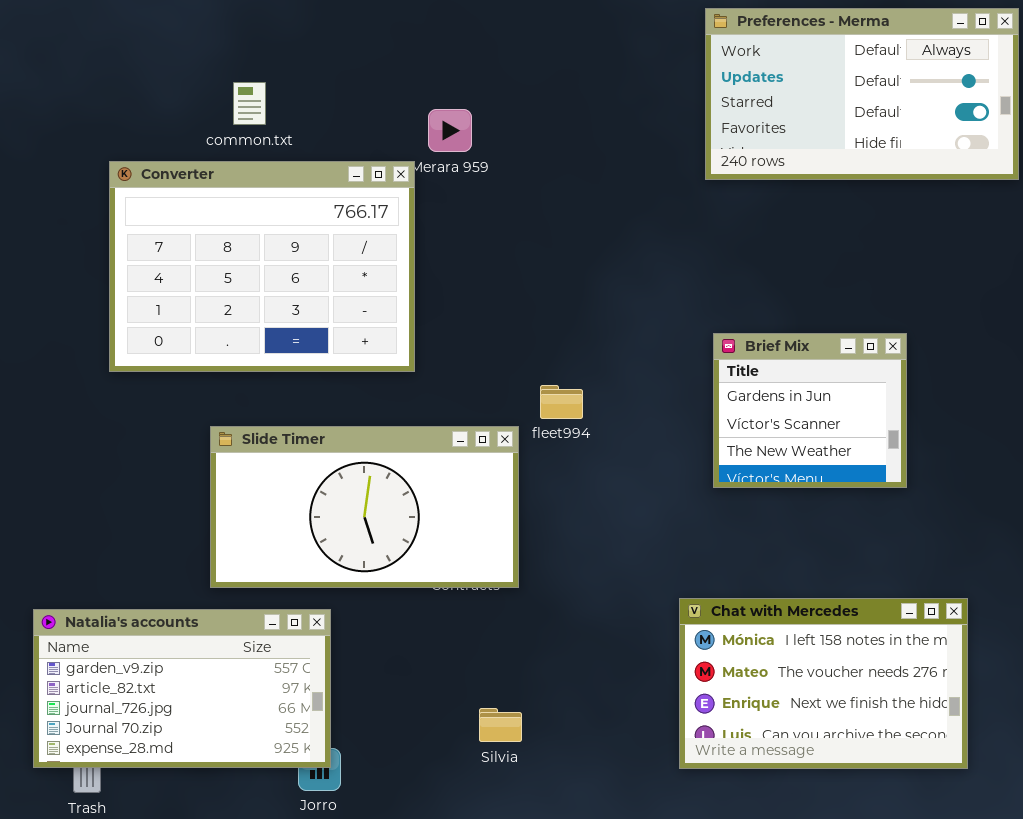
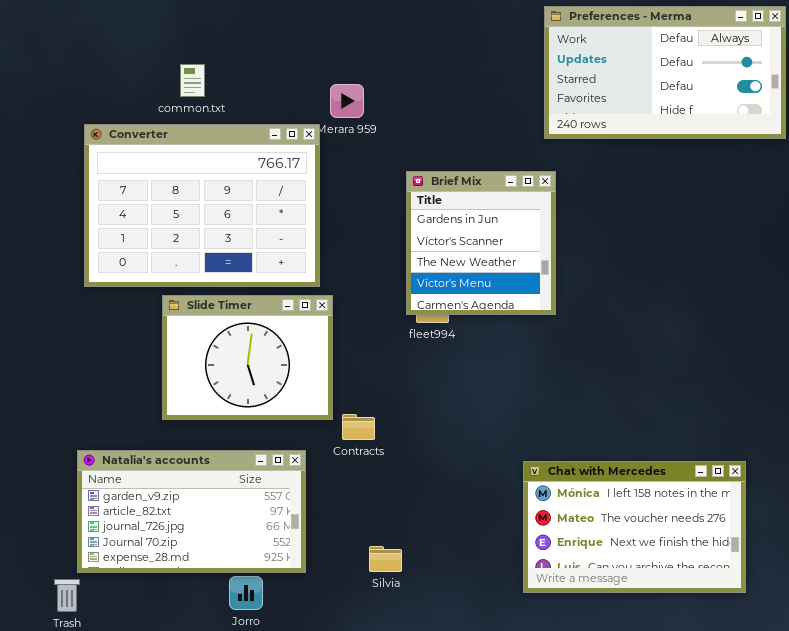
Brief Mix: [713,333,907,488] -> [406,171,556,315], moved, resized
Slide Timer: [210,426,519,588] -> [162,295,333,420], moved, resized
Natalia's accounts: [33,609,331,768] -> [77,450,306,573], moved

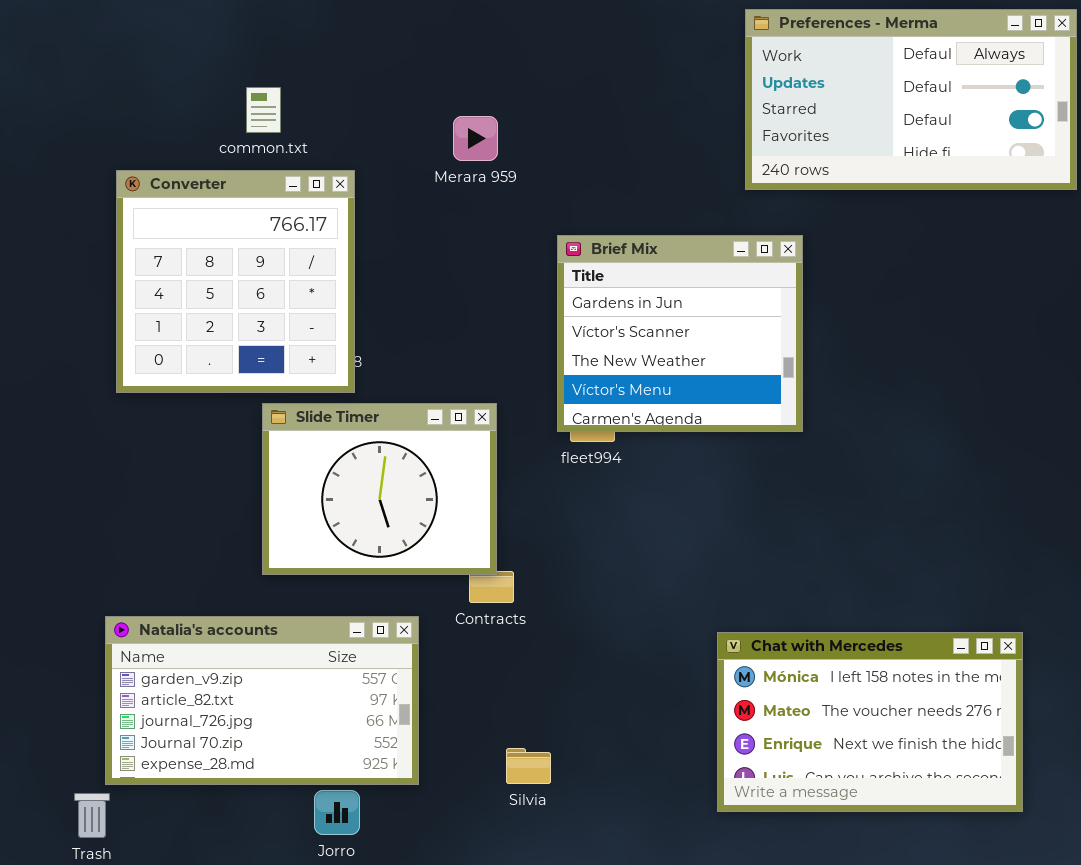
Converter: [84,124,320,287] -> [116,170,355,393], resized
Brief Mix: [406,171,556,315] -> [557,235,803,432], resized
Slide Timer: [162,295,333,420] -> [262,403,497,575], moved

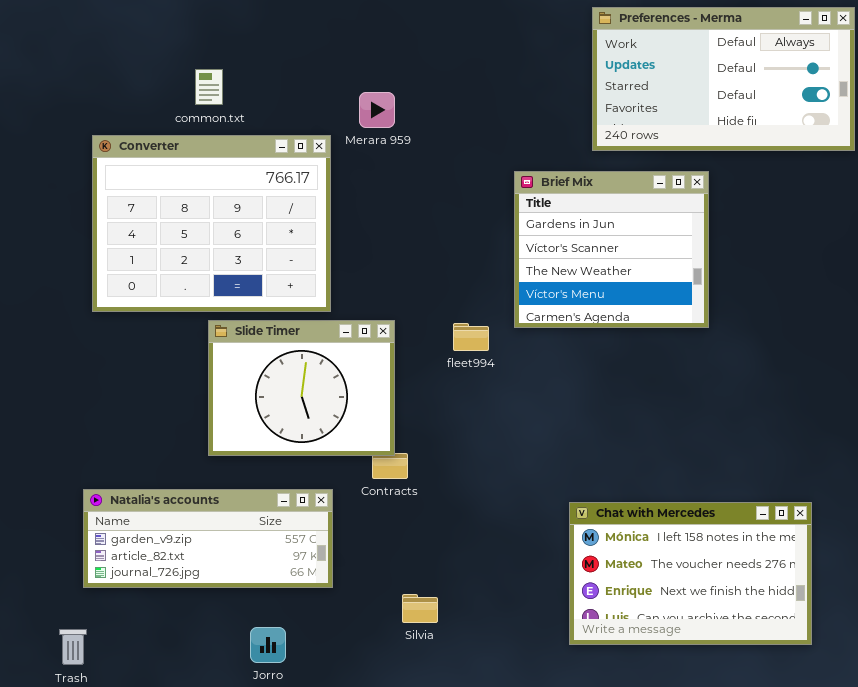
Converter: [116,170,355,393] -> [92,135,331,312], resized
Brief Mix: [557,235,803,432] -> [514,171,709,328], moved
Natalia's accounts: [105,616,419,785] -> [83,489,333,588], resized

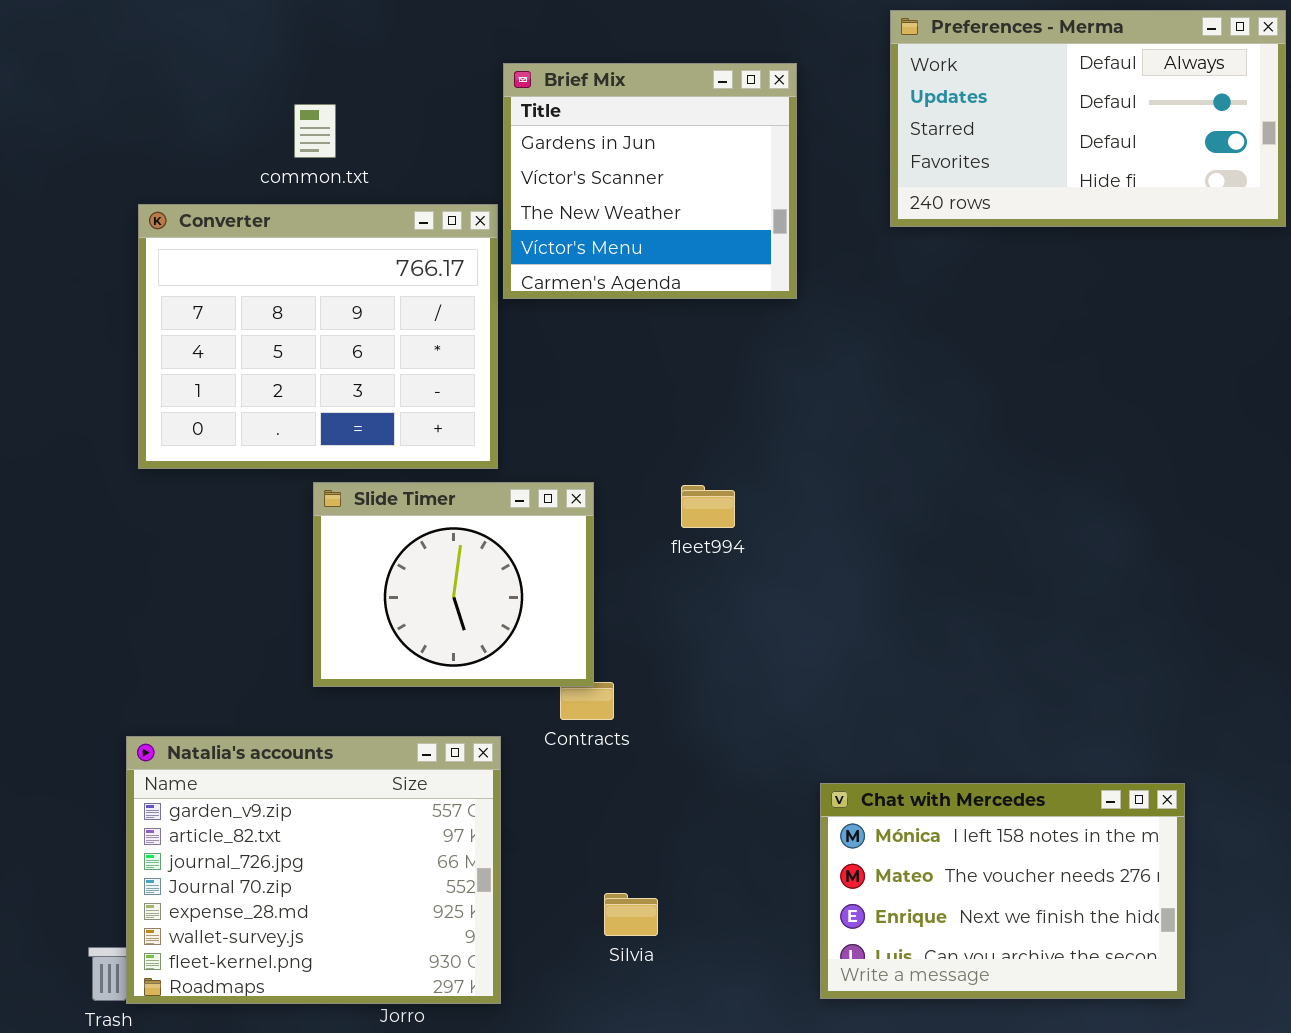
Brief Mix: [514,171,709,328] -> [503,63,797,299], moved
Natalia's accounts: [83,489,333,588] -> [126,736,501,1004], resized
Chat with Mercedes: [569,502,812,645] -> [820,783,1185,999], moved

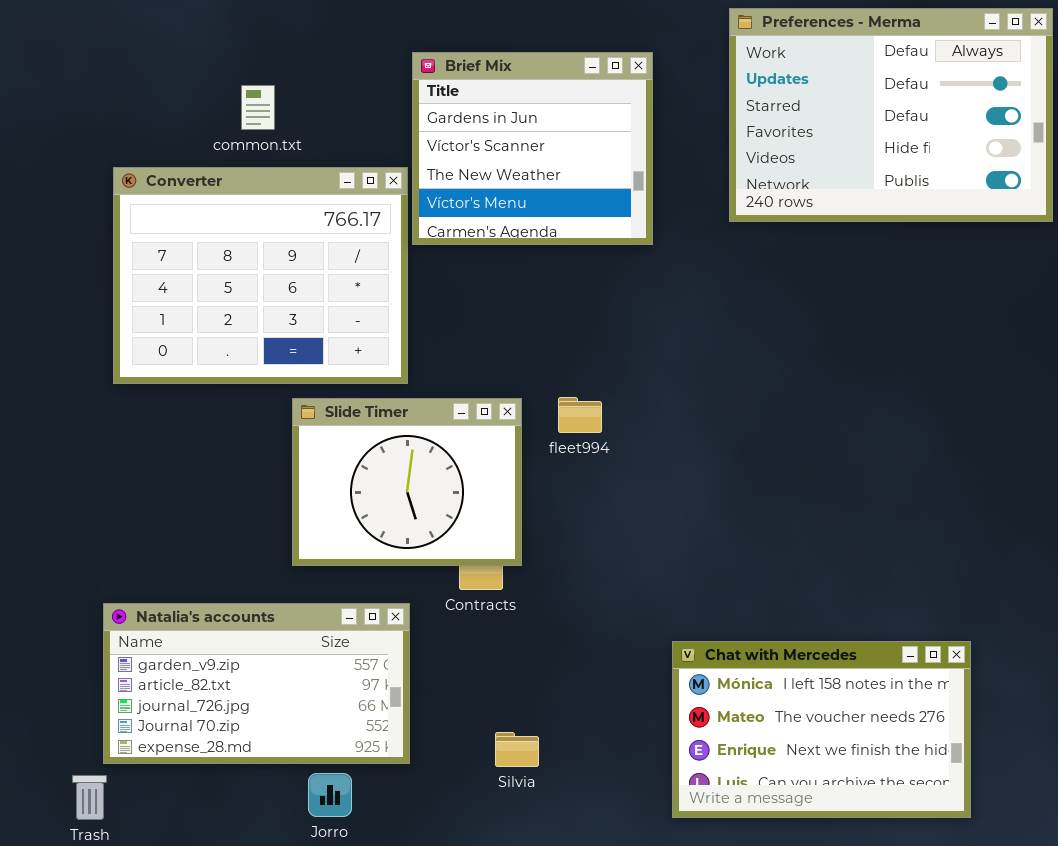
Preferences - Merma: [890,10,1286,227] -> [729,8,1053,222], resized
Slide Timer: [313,482,594,687] -> [292,398,522,566], moved
Natalia's accounts: [126,736,501,1004] -> [103,603,410,764], resized

